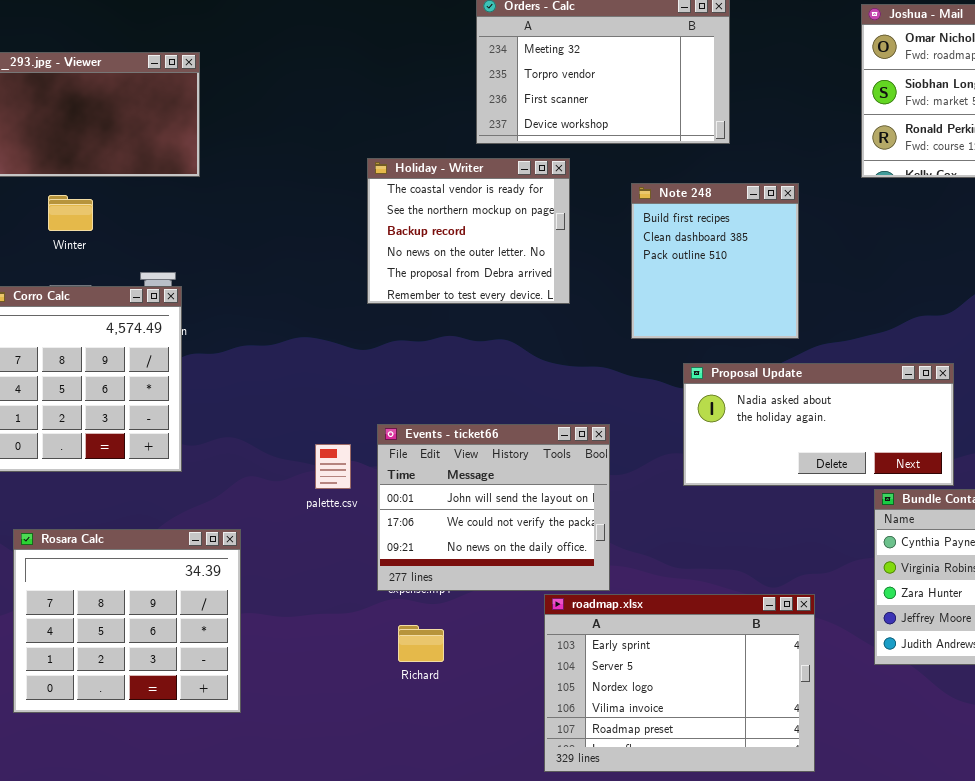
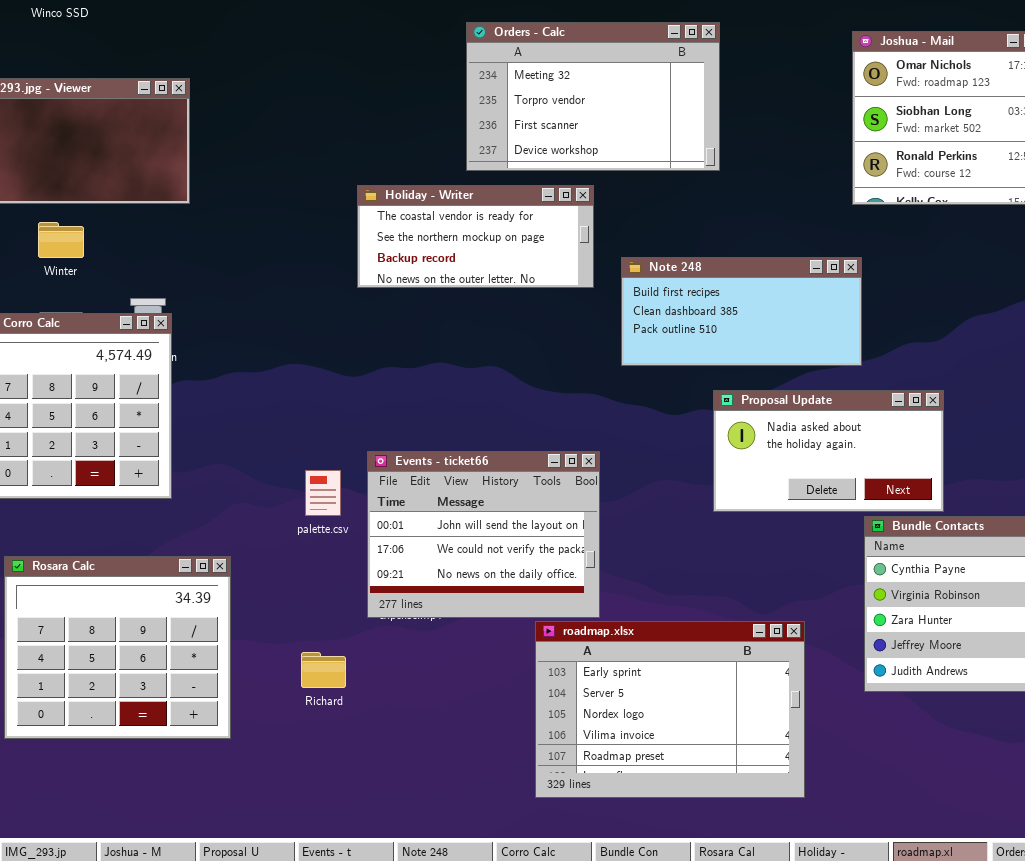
Holiday - Writer: [367,158,570,304] -> [357,185,594,288], resized
Note 248: [631,183,799,339] -> [621,257,862,366], resized
Proposal Update: [683,363,954,486] -> [713,390,944,512], resized
Richard: [398,625,444,662] -> [301,652,346,688], moved

